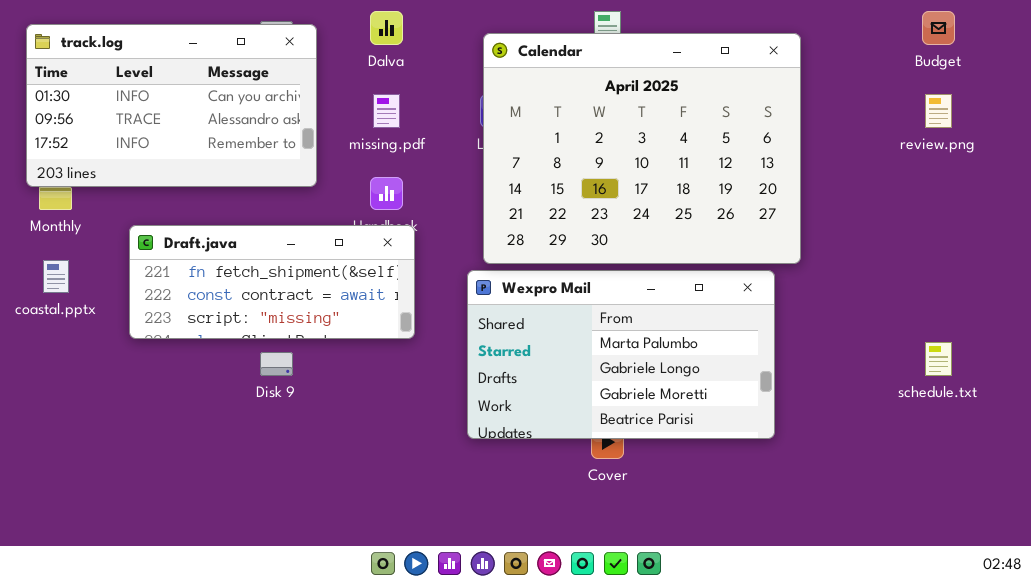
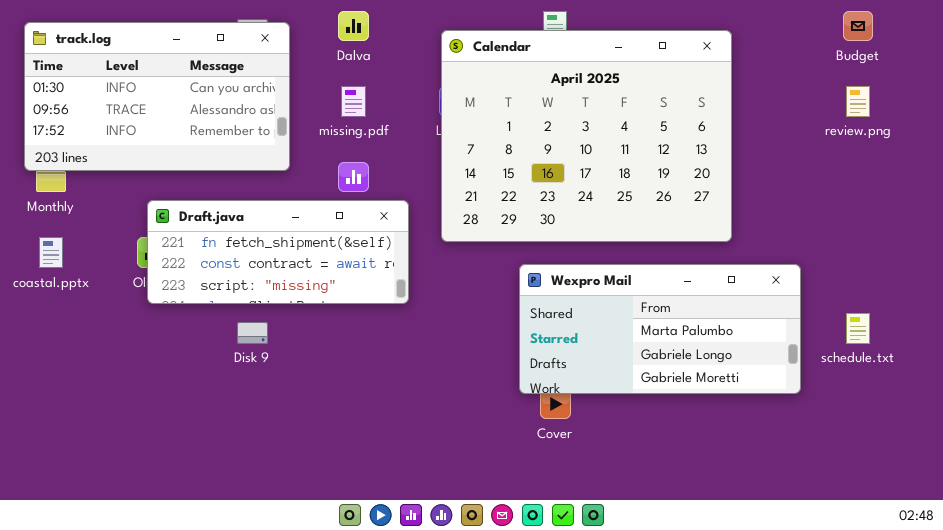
Draft.java: [129,225,415,339] -> [147,200,409,304], moved
Wexpro Mail: [467,270,775,439] -> [519,264,801,394], moved, resized

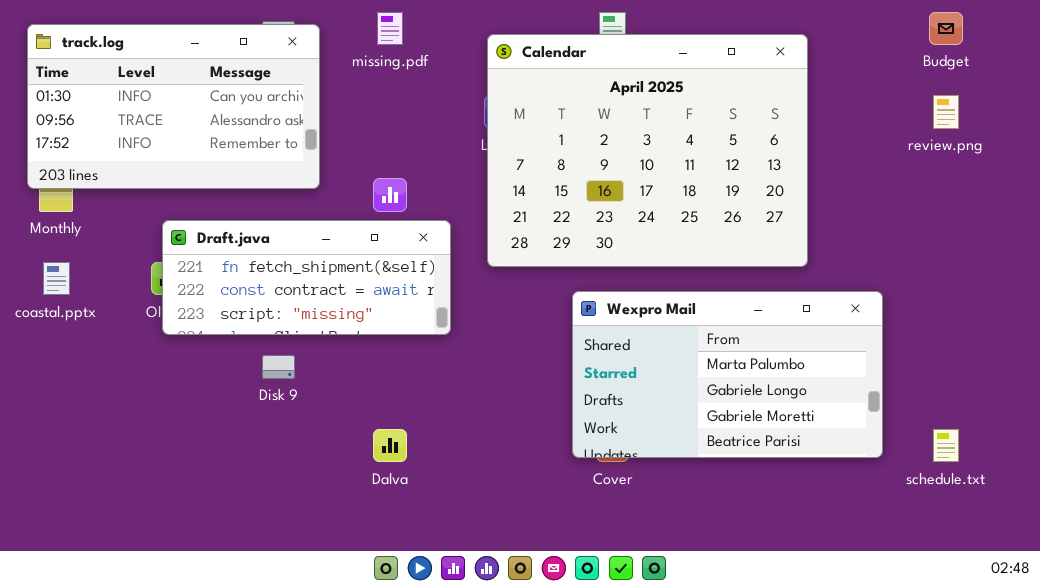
Dalva: [338,11,369,41] -> [373,429,407,462], moved
missing.pdf: [341,86,366,117] -> [377,12,403,45], moved
Wexpro Mail: [519,264,801,394] -> [572,291,883,458], resized
schedule.txt: [846,313,870,344] -> [933,429,959,462], moved

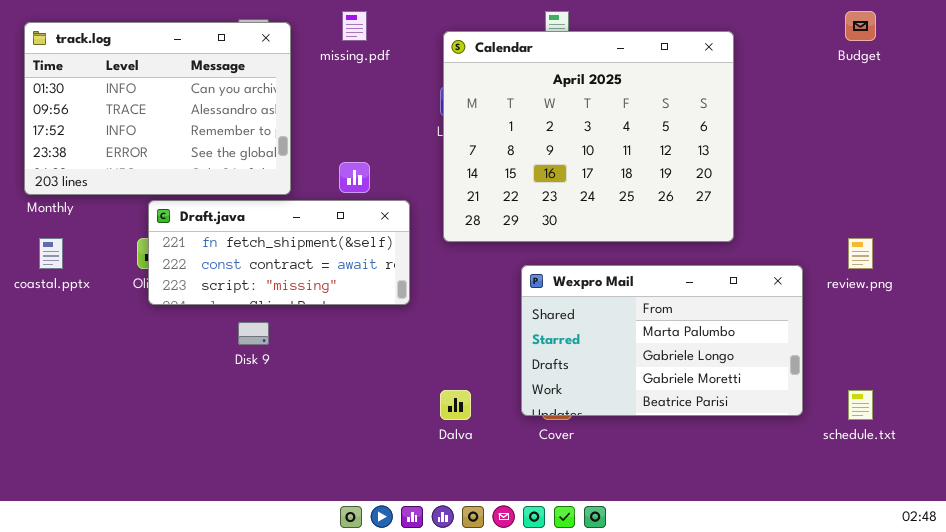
track.log: [27,24,320,189] -> [24,22,291,195], resized
review.png: [933,95,959,129] -> [848,238,873,269], moved
Dalva: [373,429,407,462] -> [440,390,471,420], moved

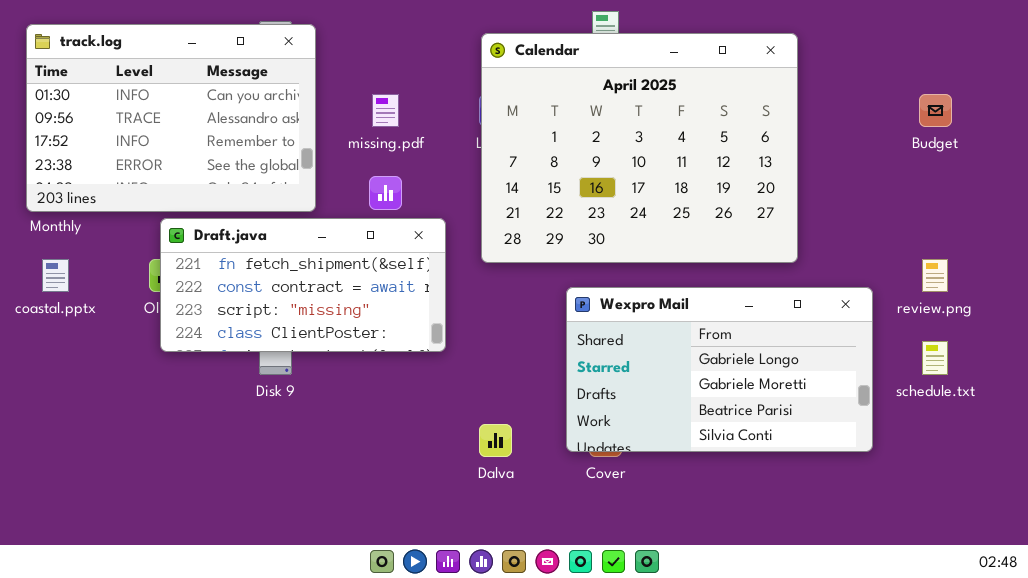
missing.pdf: [342,11,367,41] -> [372,94,399,127], moved
Budget: [845,11,876,41] -> [919,94,952,127], moved
Draft.java: [148,200,410,305] -> [160,218,446,352], resized
Wexpro Mail: [521,265,803,416] -> [566,287,873,452], scrolled down 1 row
schedule.txt: [848,390,873,420] -> [922,341,948,375], moved

